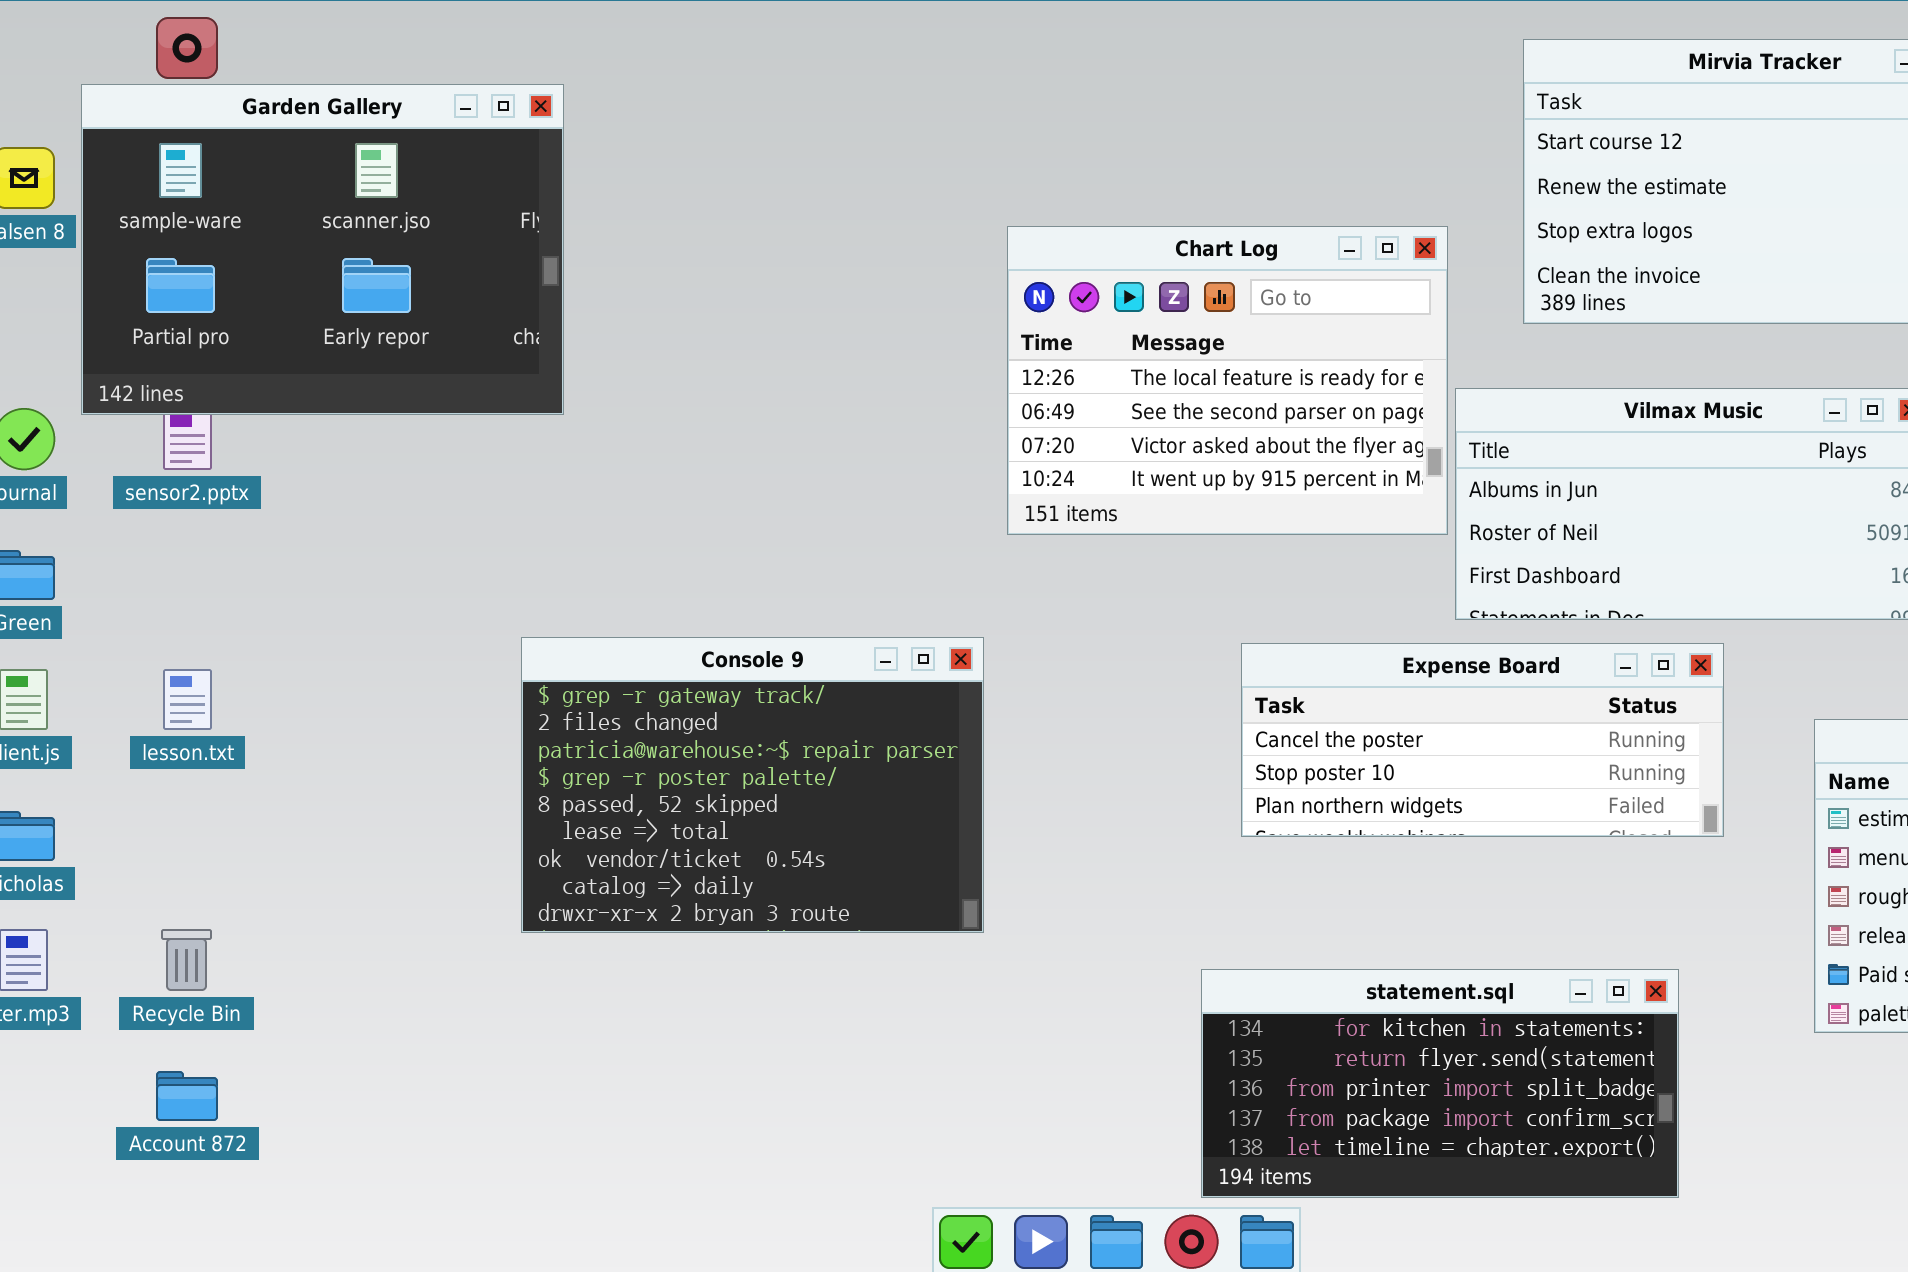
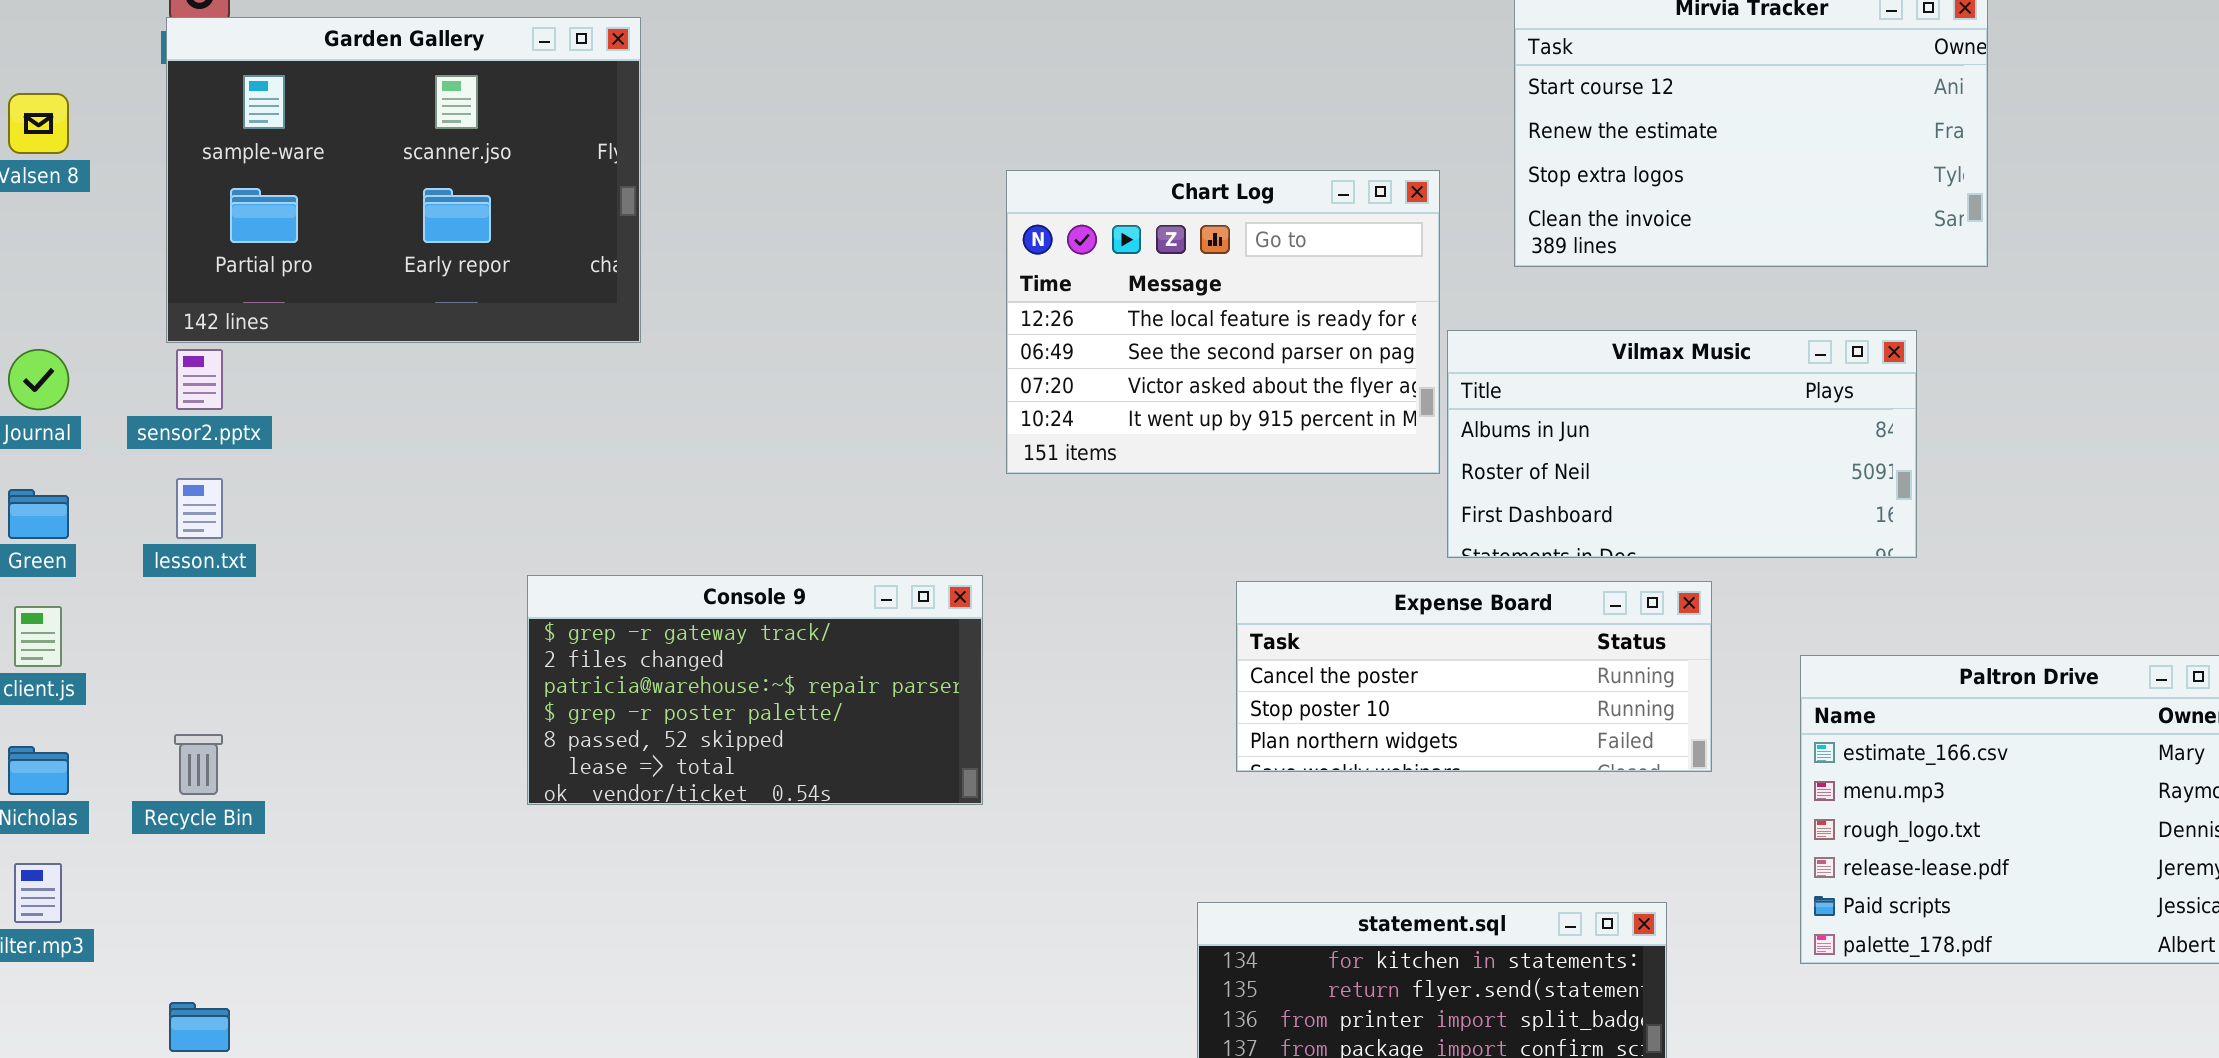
Garden Gallery: [81,84,564,415] -> [166,17,641,343], moved
Console 9: [521,637,984,933] -> [527,575,983,805], resized
lesson.txt: [163,669,212,730] -> [176,478,223,539], moved
Recycle Bin: [161,929,212,991] -> [174,734,223,795], moved

